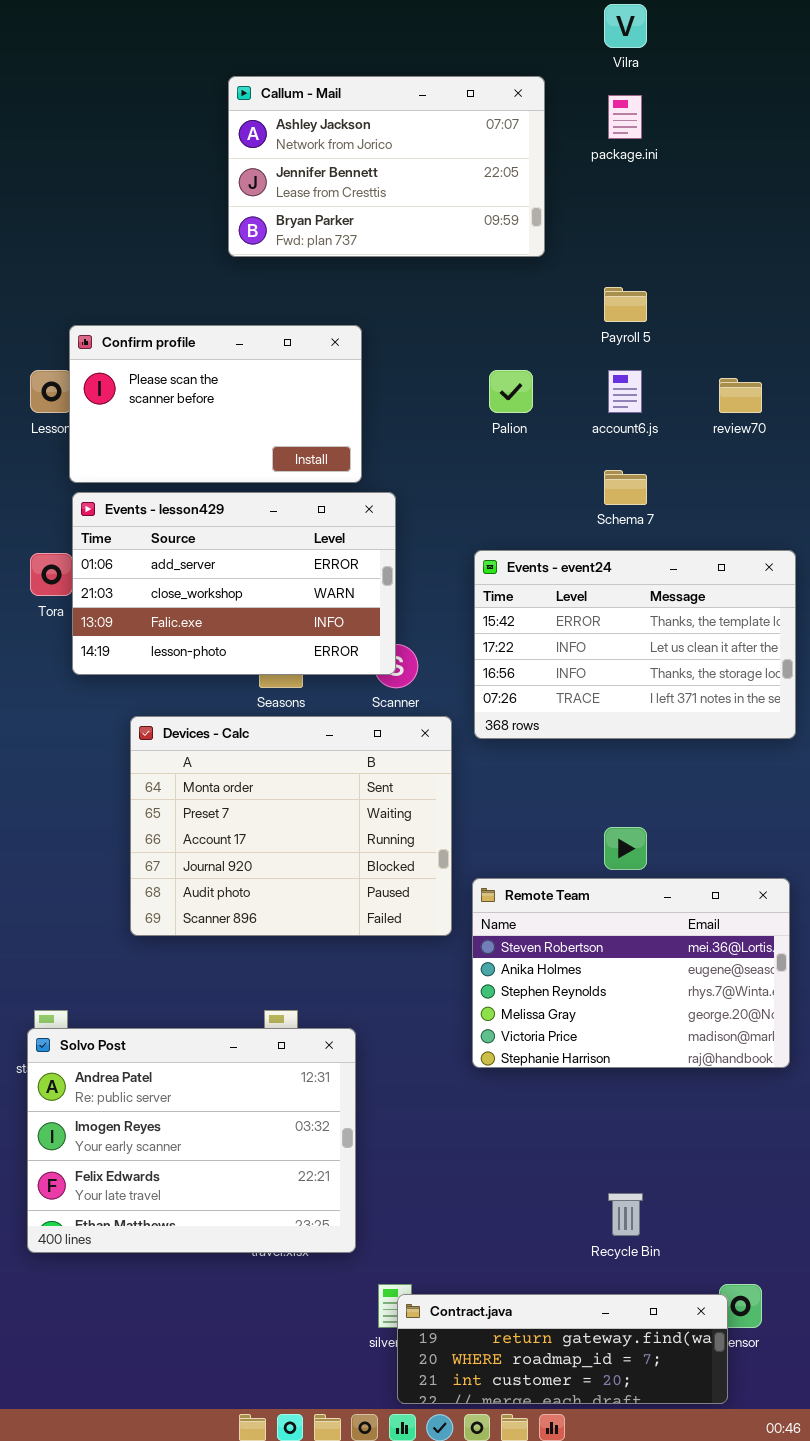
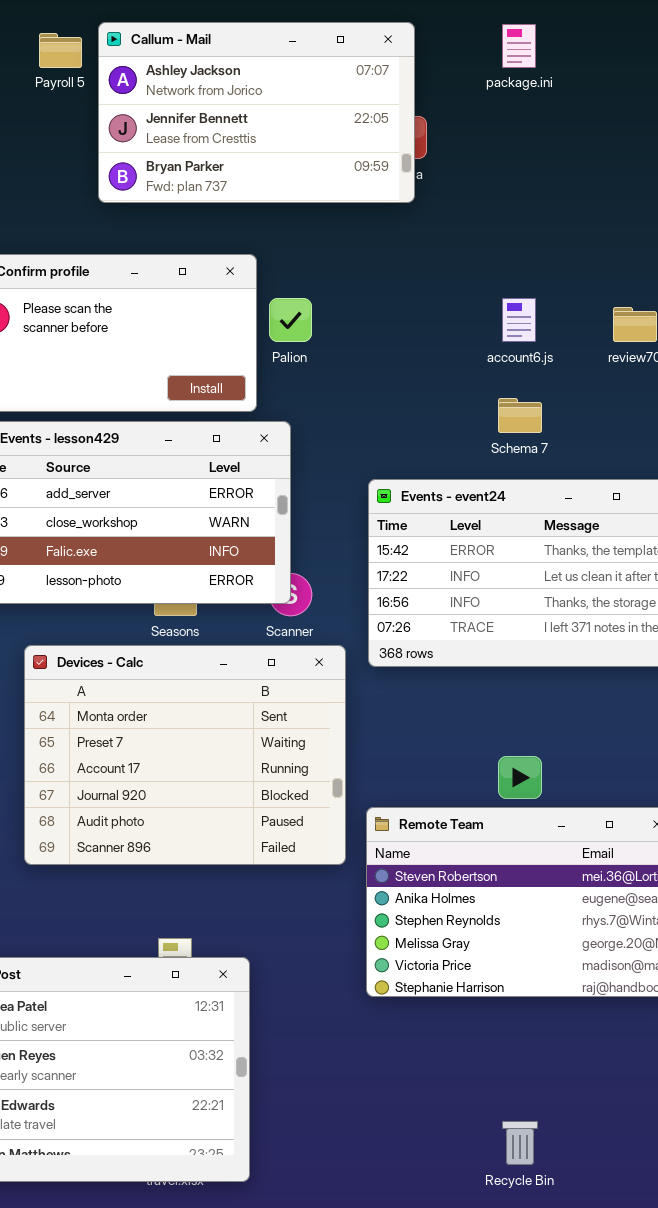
Callum - Mail: [228,76,545,257] -> [98,22,415,203], moved
Payroll 5: [604,287,647,322] -> [39,33,82,68], moved
Palion: [489,370,533,413] -> [269,298,312,342], moved

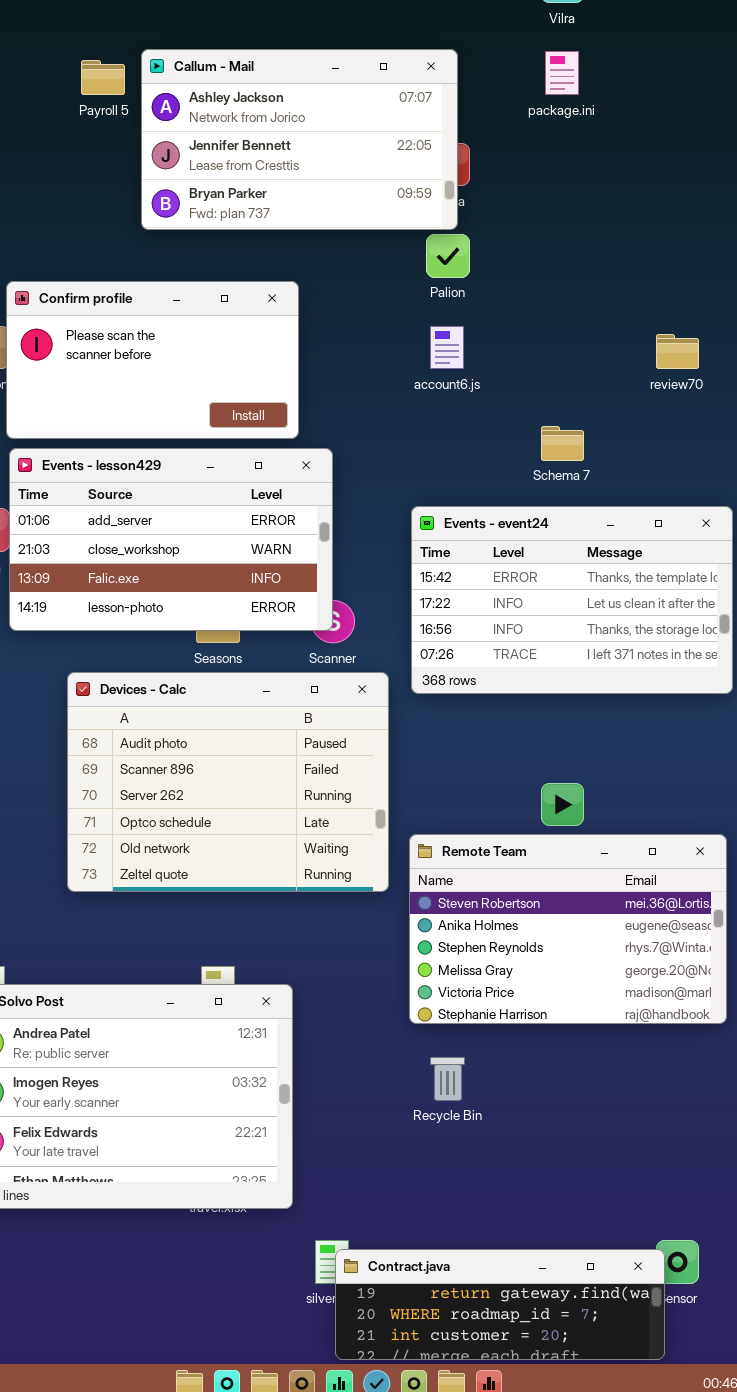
Palion: [269,298,312,342] -> [426,234,470,278], moved
account6.js: [502,298,536,342] -> [430,326,464,369], moved
Devices - Calc: [24,645,346,865] -> [67,672,389,892], scrolled down 4 rows
Recycle Bin: [502,1121,538,1165] -> [430,1057,465,1101], moved

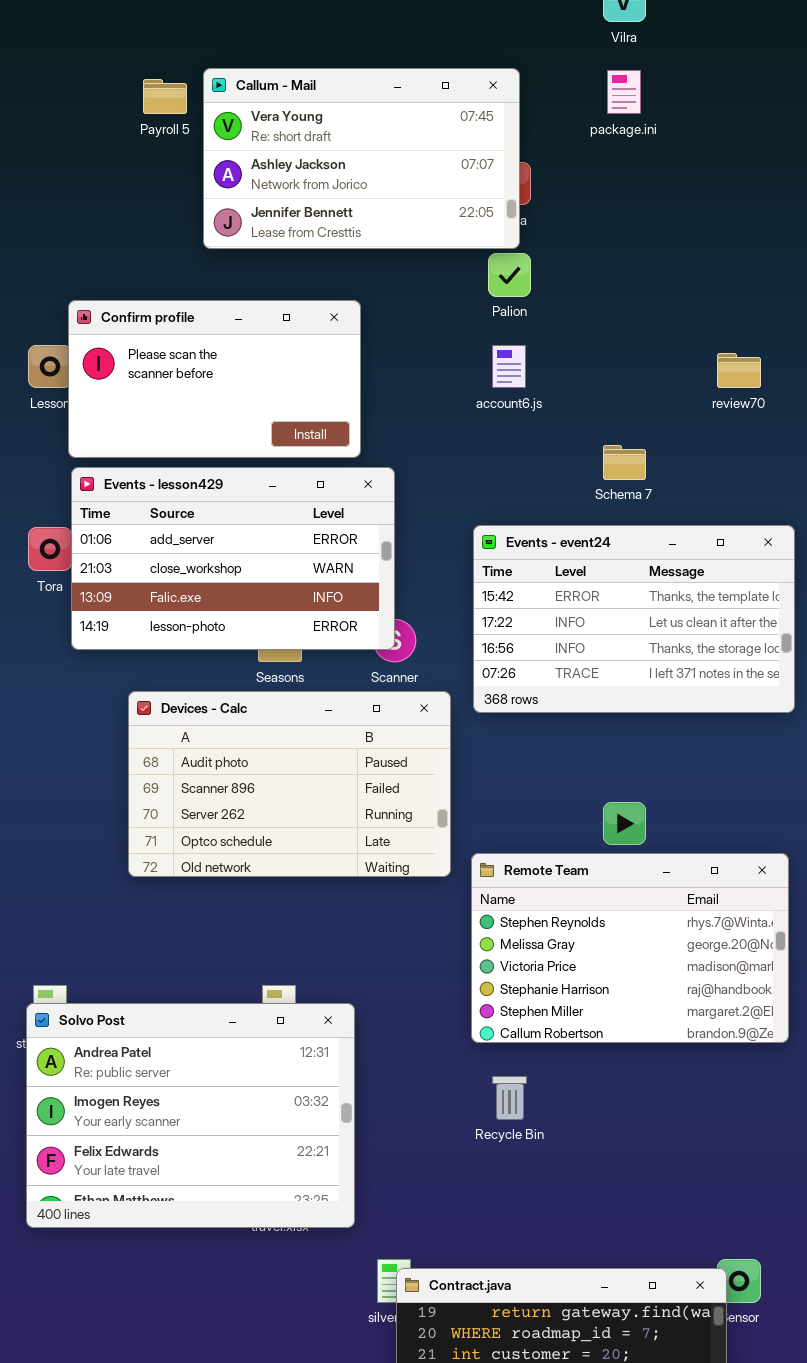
Callum - Mail: [141,49,458,230] -> [203,68,520,249], scrolled up 1 row
Devices - Calc: [67,672,389,892] -> [128,691,451,877], resized
Remote Team: [409,834,727,1024] -> [471,853,789,1043], scrolled down 2 rows

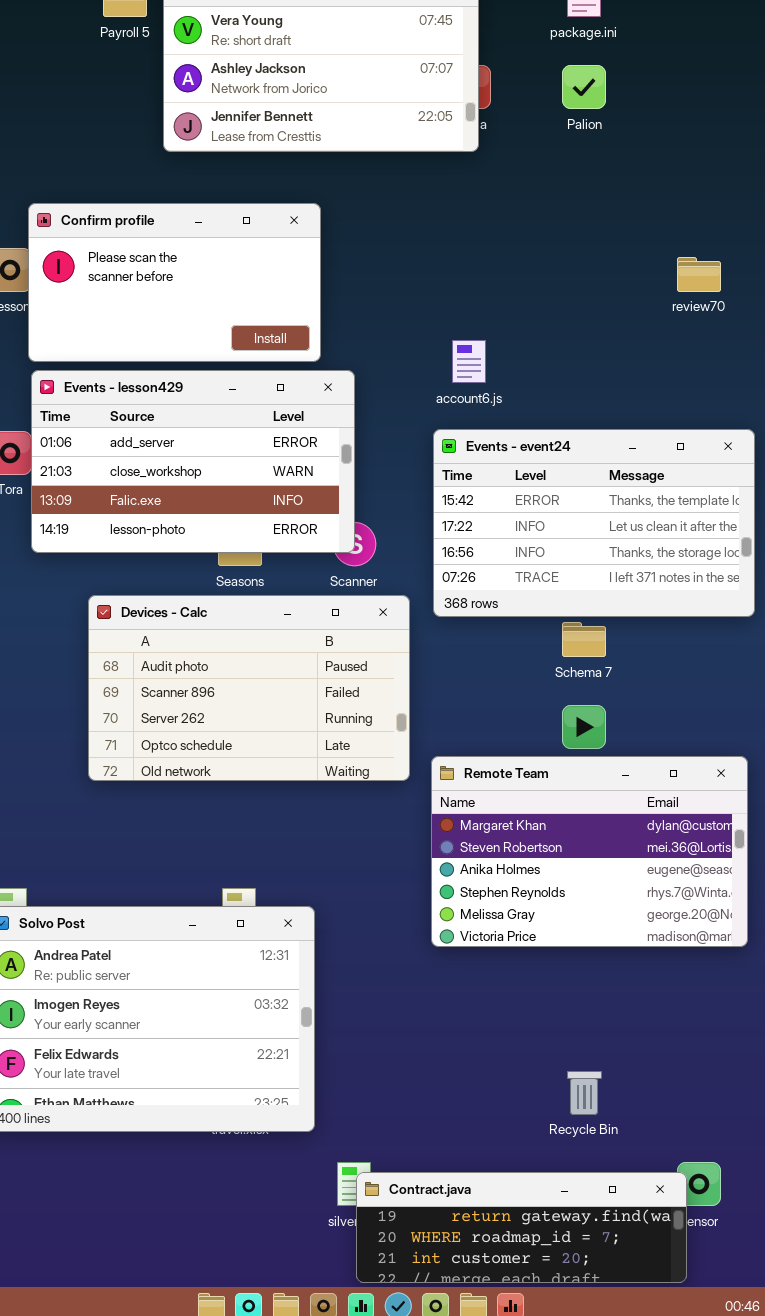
Palion: [488,253,531,297] -> [562,65,606,109], moved
account6.js: [492,345,526,388] -> [452,340,486,383], moved
Schema 7: [603,445,646,480] -> [562,622,606,657], moved
Remote Team: [471,853,789,1043] -> [431,756,748,947], scrolled up 3 rows
Recycle Bin: [492,1076,527,1120] -> [567,1071,602,1115], moved

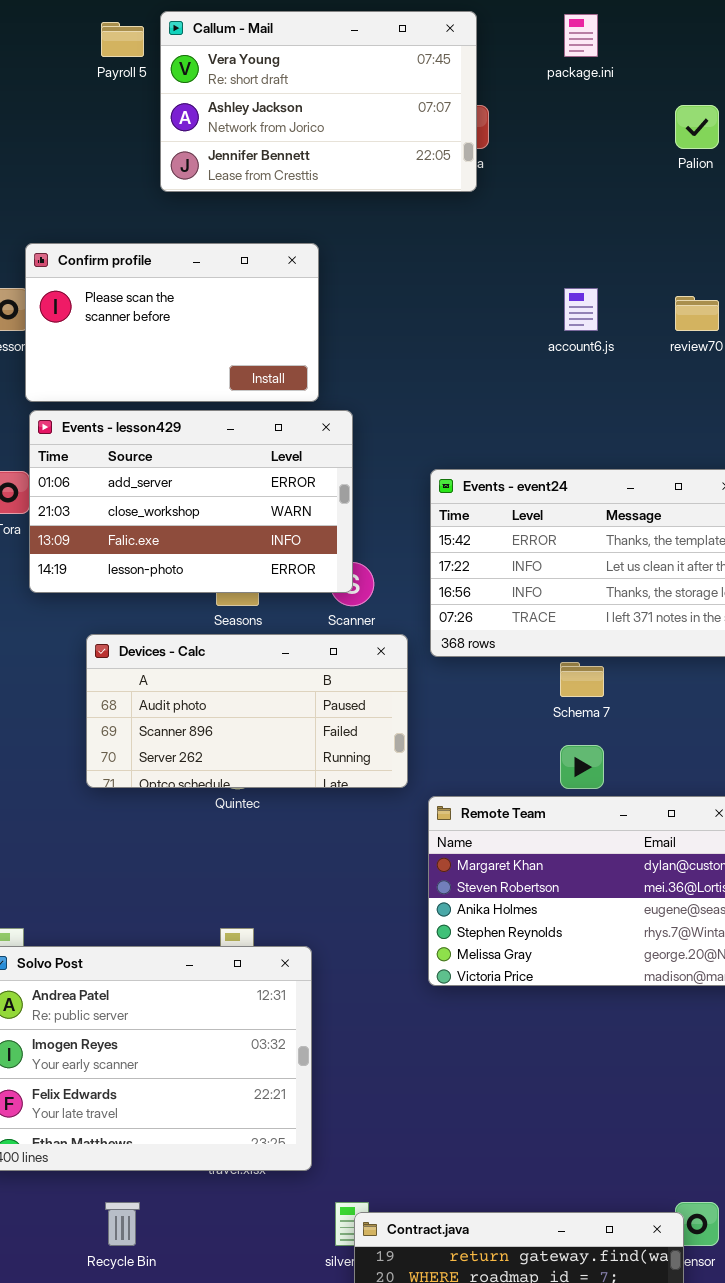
Palion: [562,65,606,109] -> [675,105,719,149], moved
account6.js: [452,340,486,383] -> [564,288,598,331], moved
Devices - Calc: [88,595,410,781] -> [86,634,408,788], resized
Recycle Bin: [567,1071,602,1115] -> [105,1202,140,1246], moved

